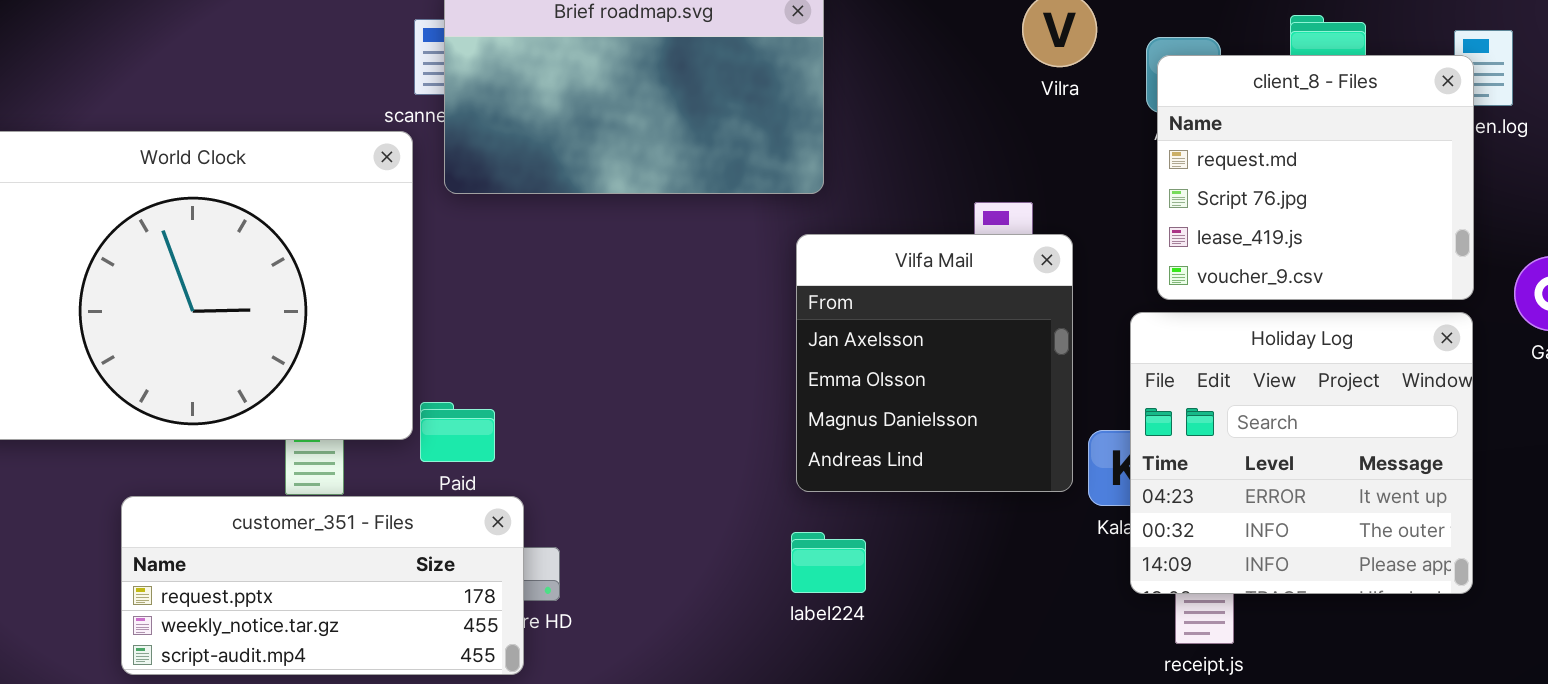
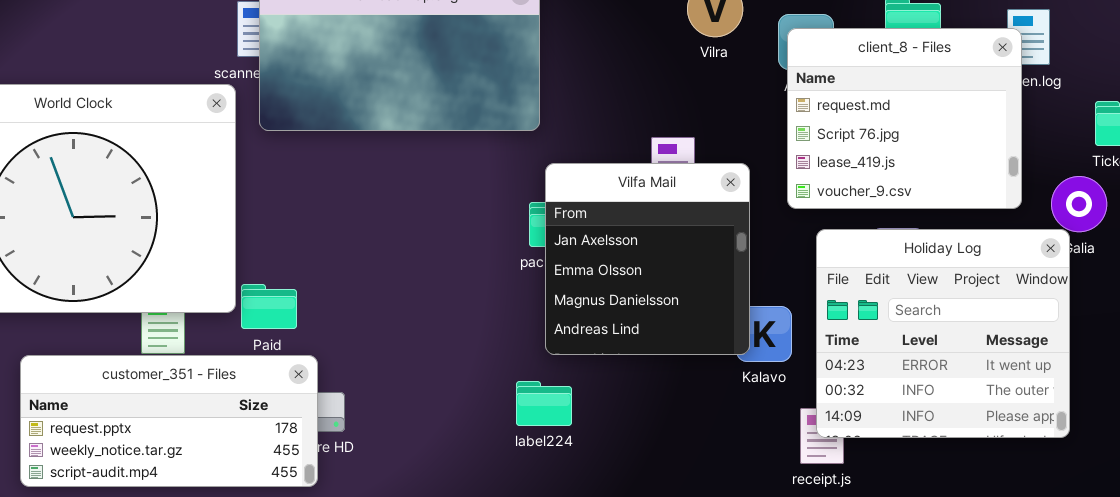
Vilfa Mail: [796,234,1073,492] -> [545,163,750,355], moved
Holiday Log: [1130,312,1473,594] -> [816,229,1070,438], moved

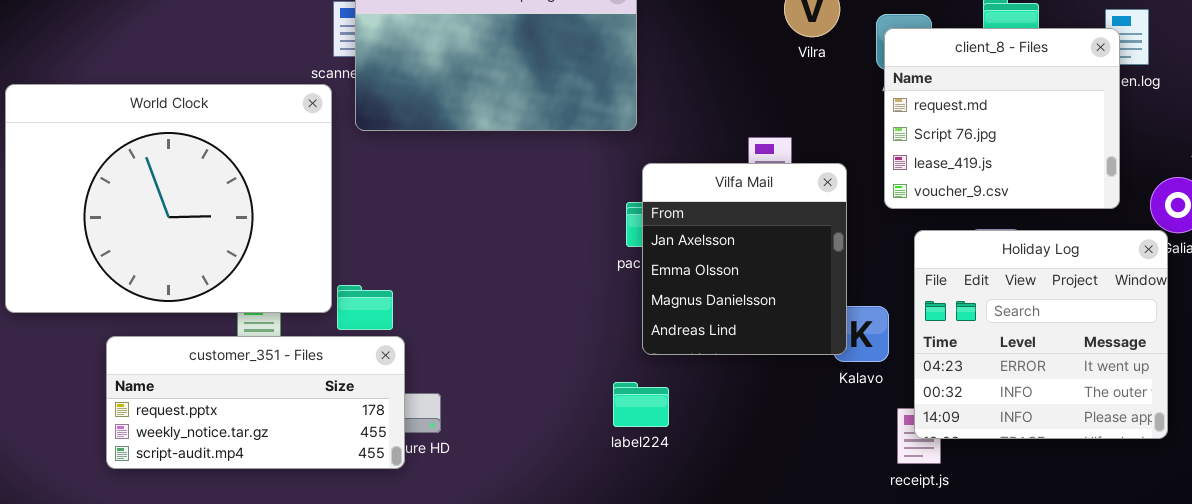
customer_351 - Files: [20,355,318,487] -> [106,336,405,469], moved

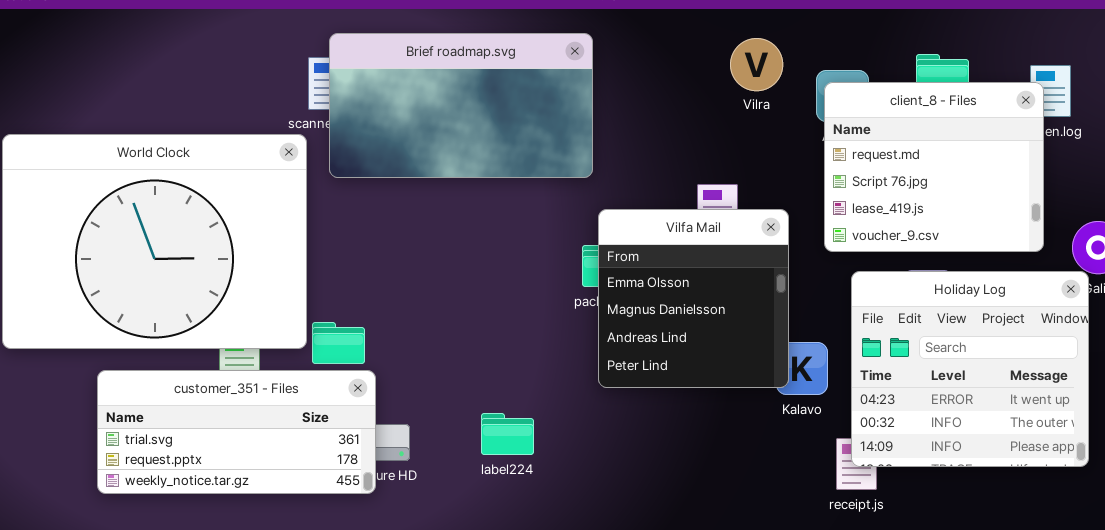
Vilfa Mail: [642,163,847,355] -> [598,209,789,388], scrolled down 1 row
customer_351 - Files: [106,336,405,469] -> [97,370,376,494], scrolled up 1 row
label224: [613,382,669,427] -> [481,413,534,455], moved

